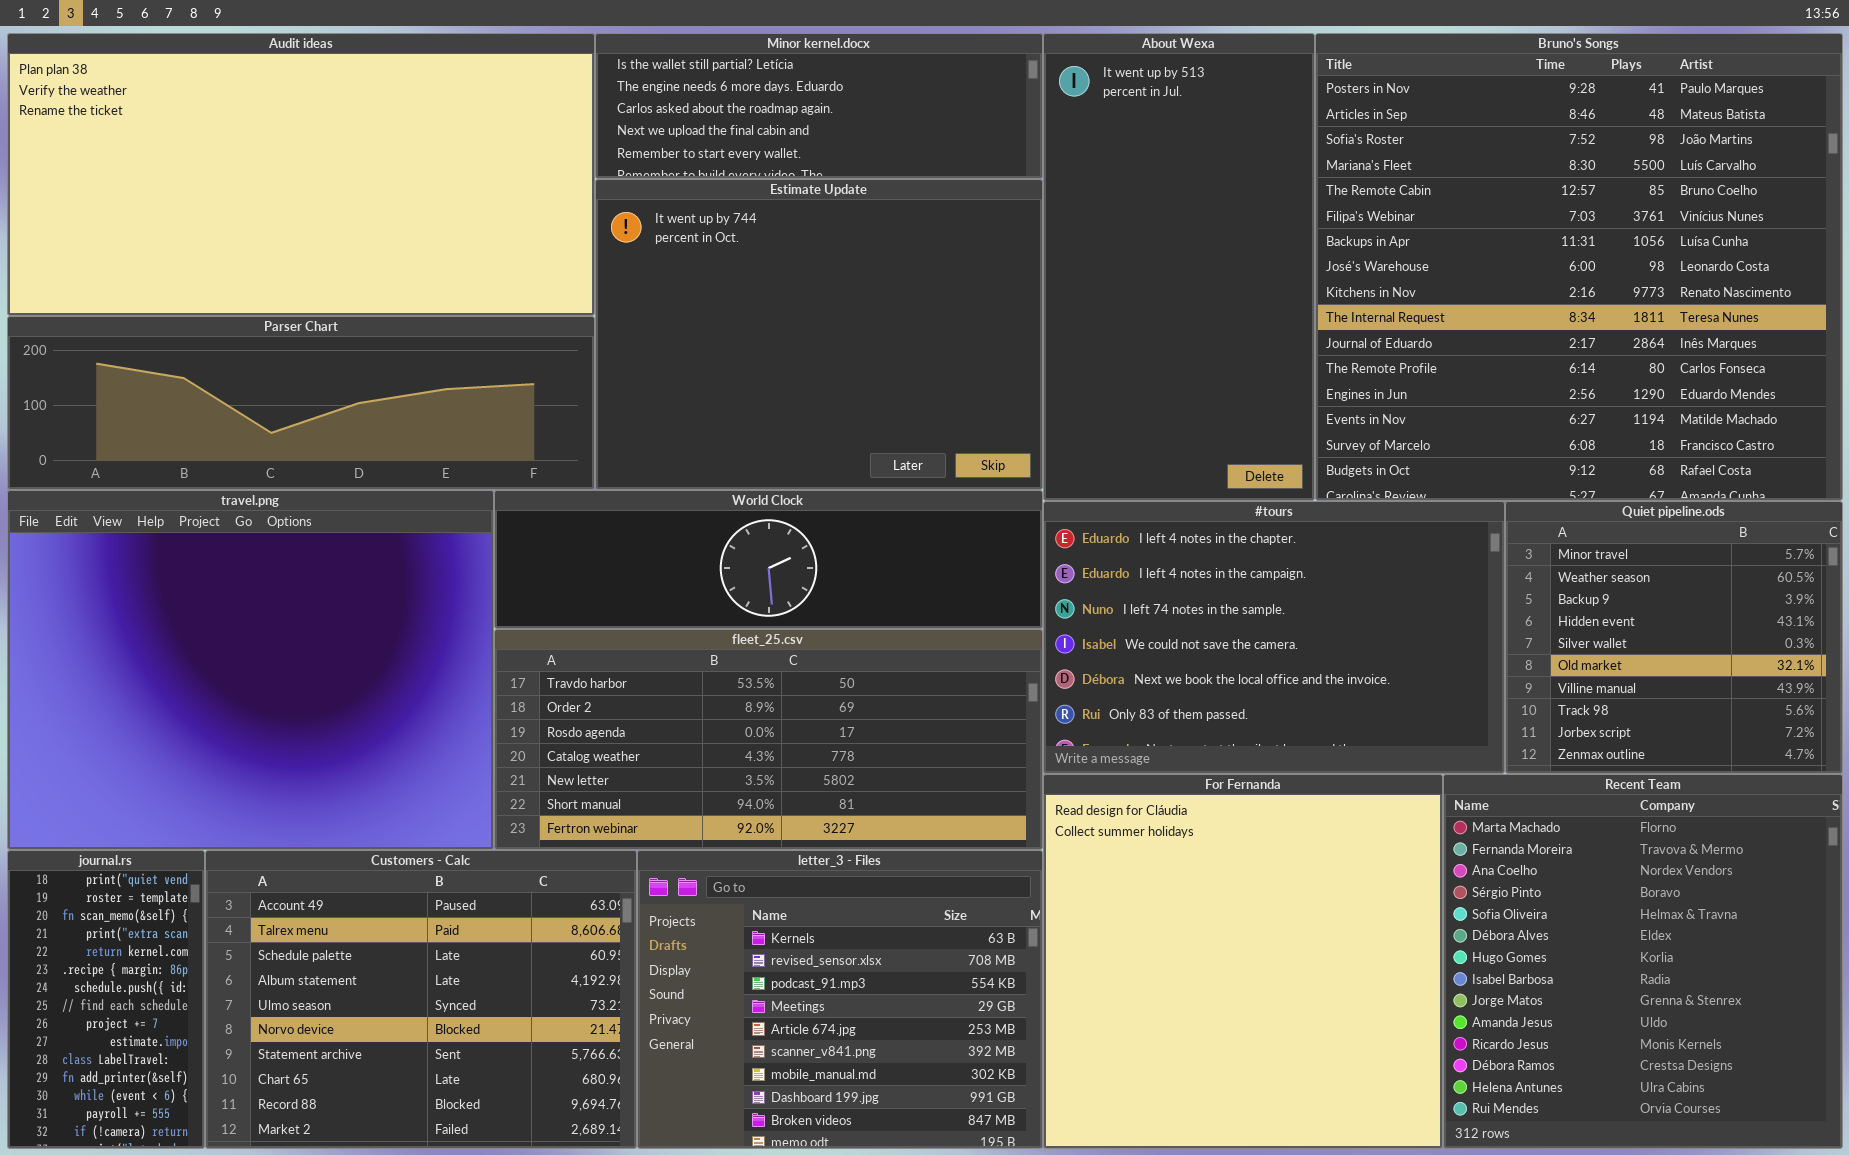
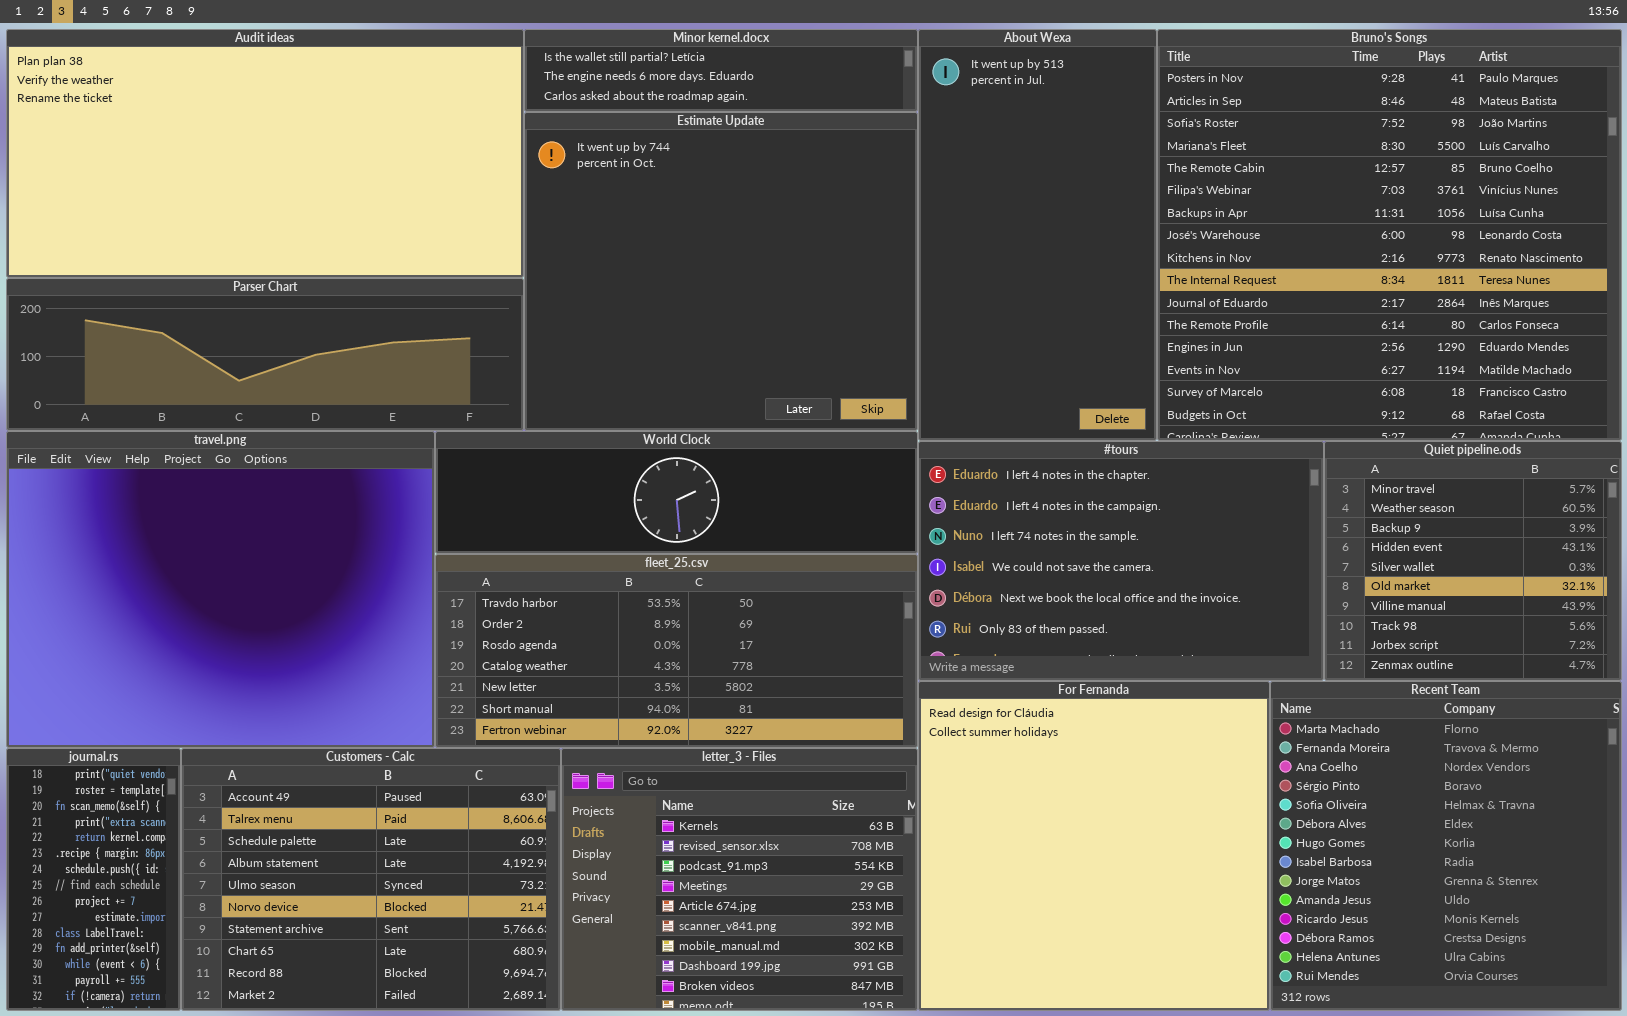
Minor kernel.docx: [595,33,1043,179] -> [524,29,918,112], resized
Estimate Update: [595,179,1043,490] -> [524,112,918,431], resized

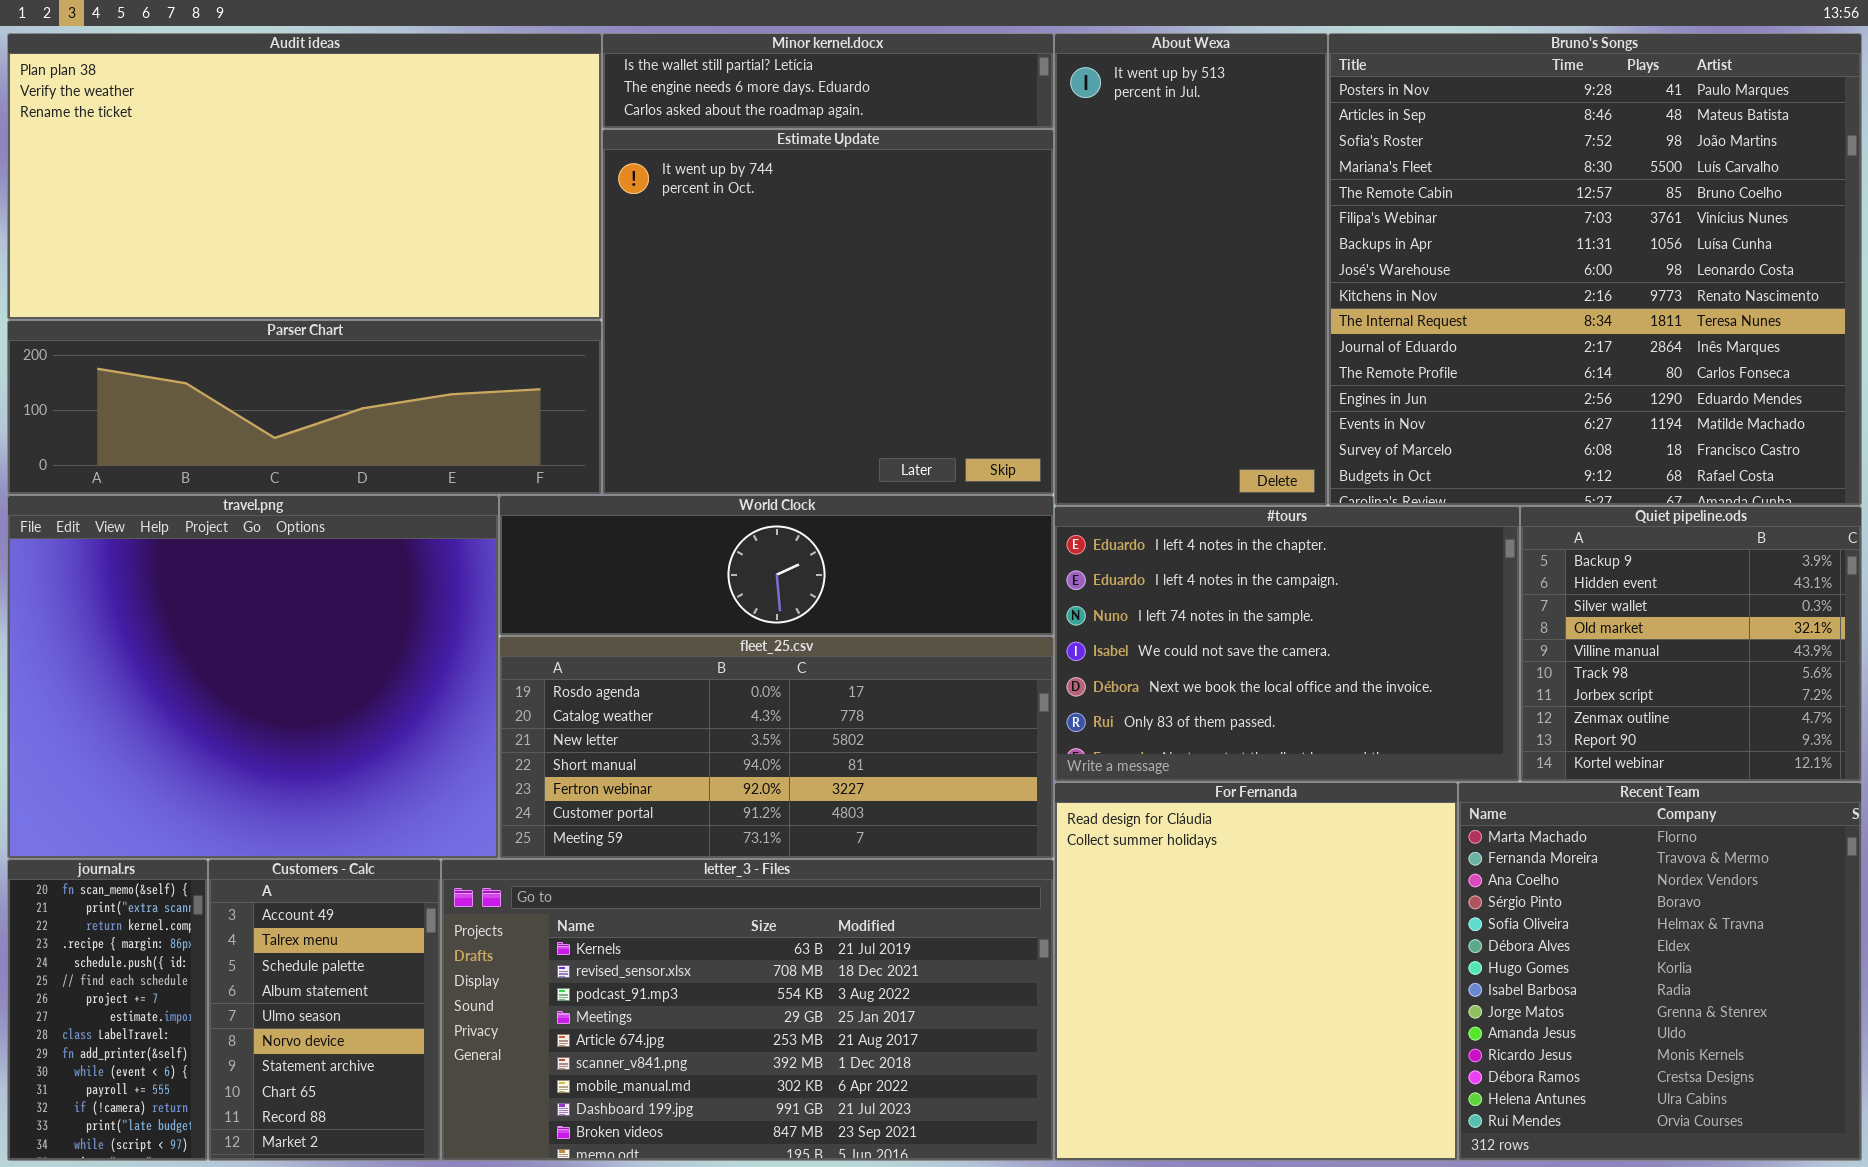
Quiet pipeline.ods: [1324,441,1622,681] -> [1520,506,1862,782], scrolled down 2 rows
fleet_25.csv: [435,554,918,748] -> [499,636,1054,859], scrolled down 2 rows
journal.rs: [6,748,181,1011] -> [7,859,208,1161], scrolled down 2 rows
Customers - Calc: [181,748,561,1011] -> [208,859,441,1161], resized
letter_3 - Files: [561,748,918,1011] -> [441,859,1054,1161], resized

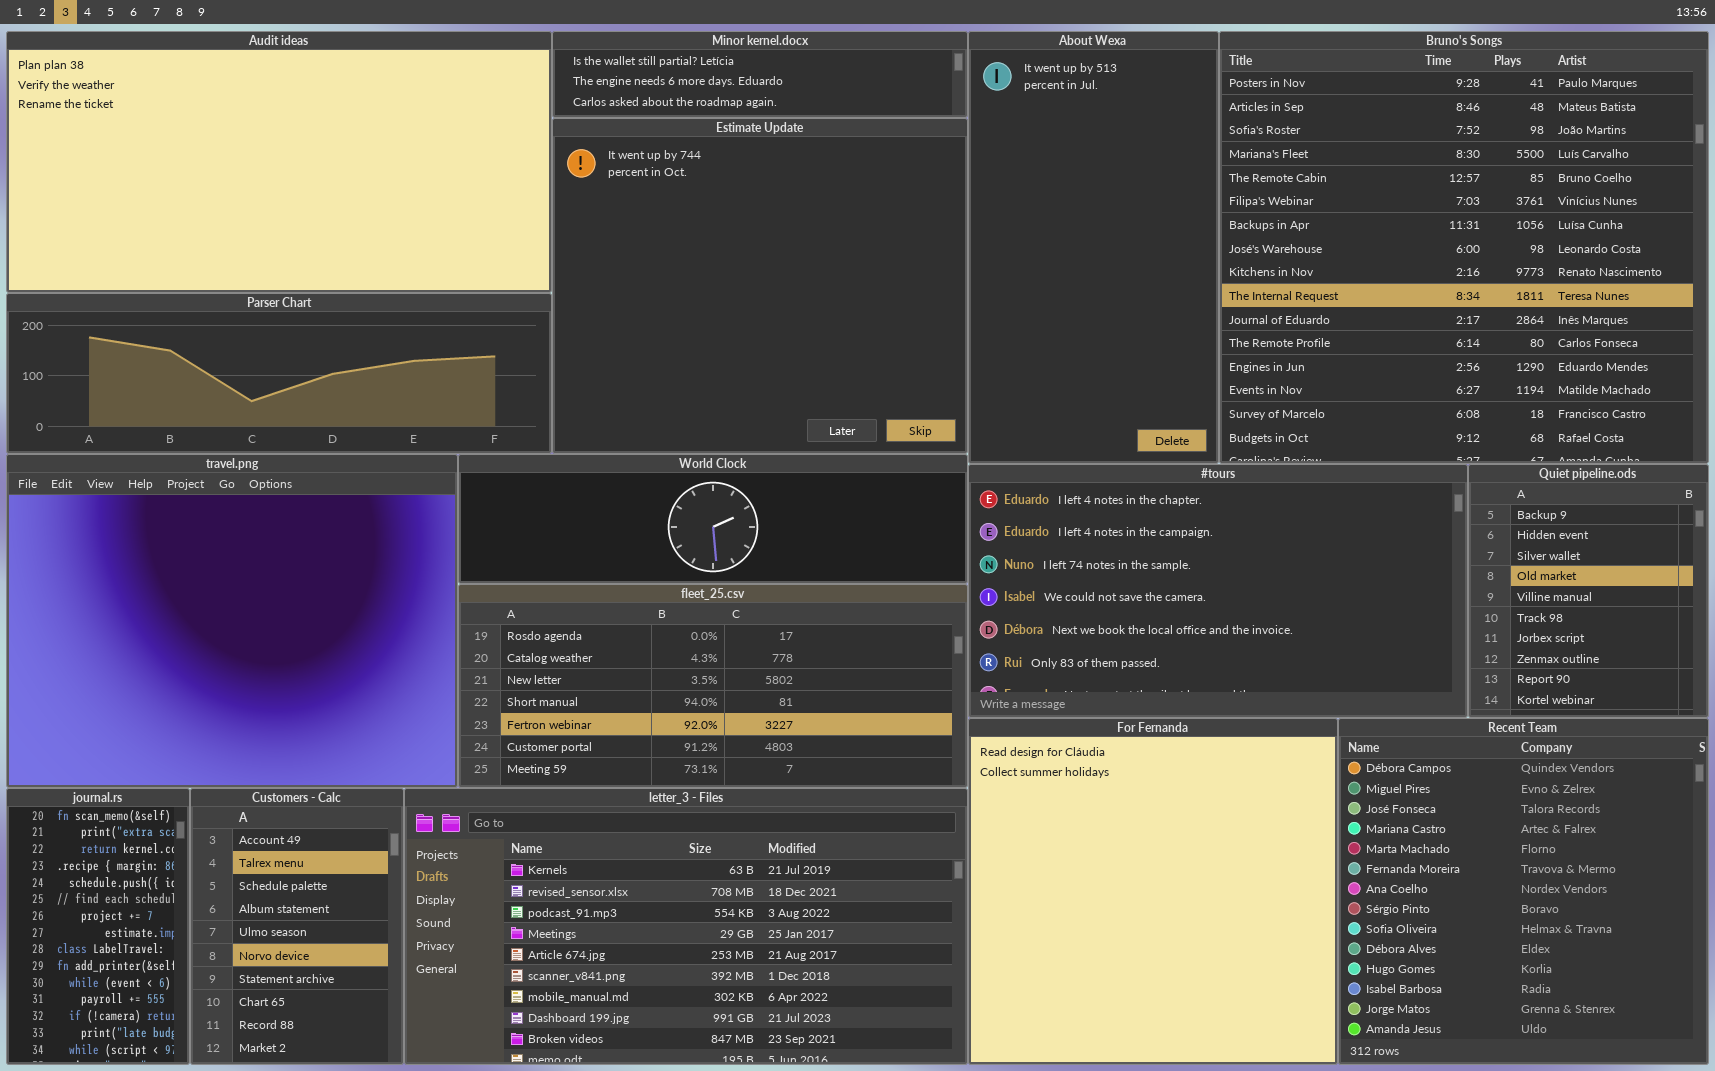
#tours: [1054,506,1520,782] -> [968,464,1468,718], resized
Quiet pipeline.ods: [1520,506,1862,782] -> [1468,464,1709,718], resized
Recent Team: [1458,782,1862,1161] -> [1338,718,1709,1065], scrolled up 4 rows

